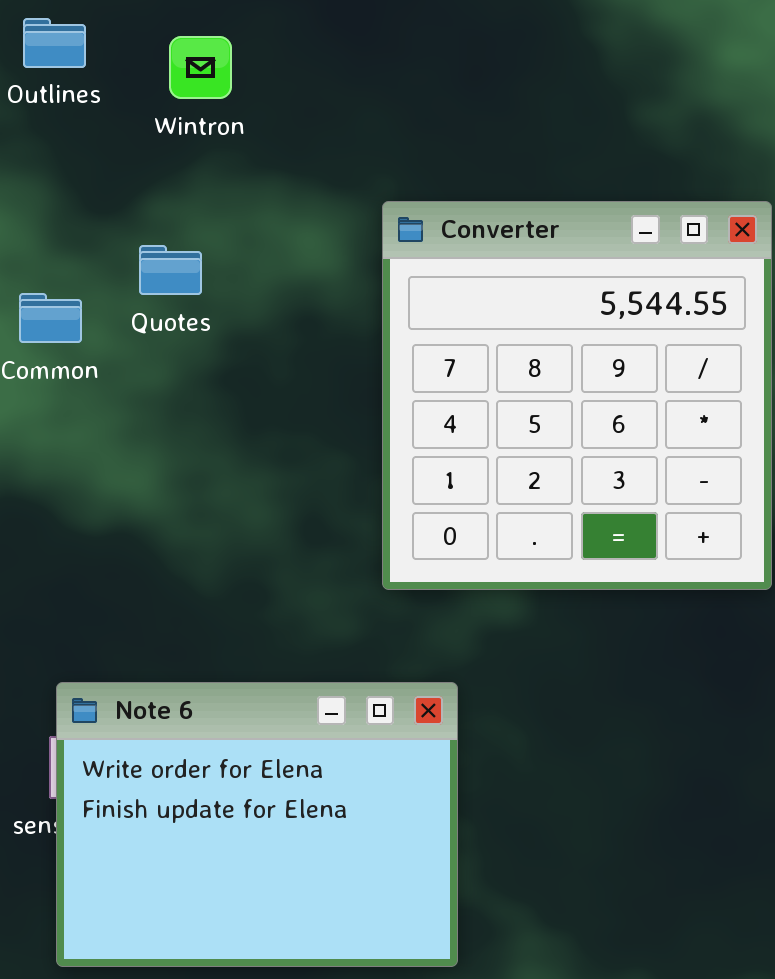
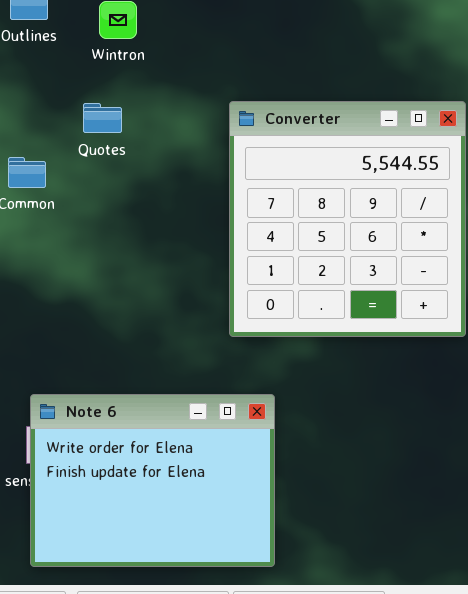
Quotes: [139,245,202,295] -> [83,103,122,133], moved

